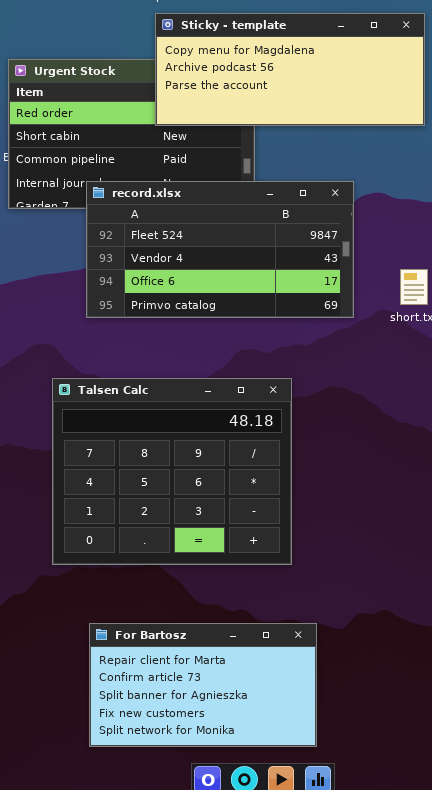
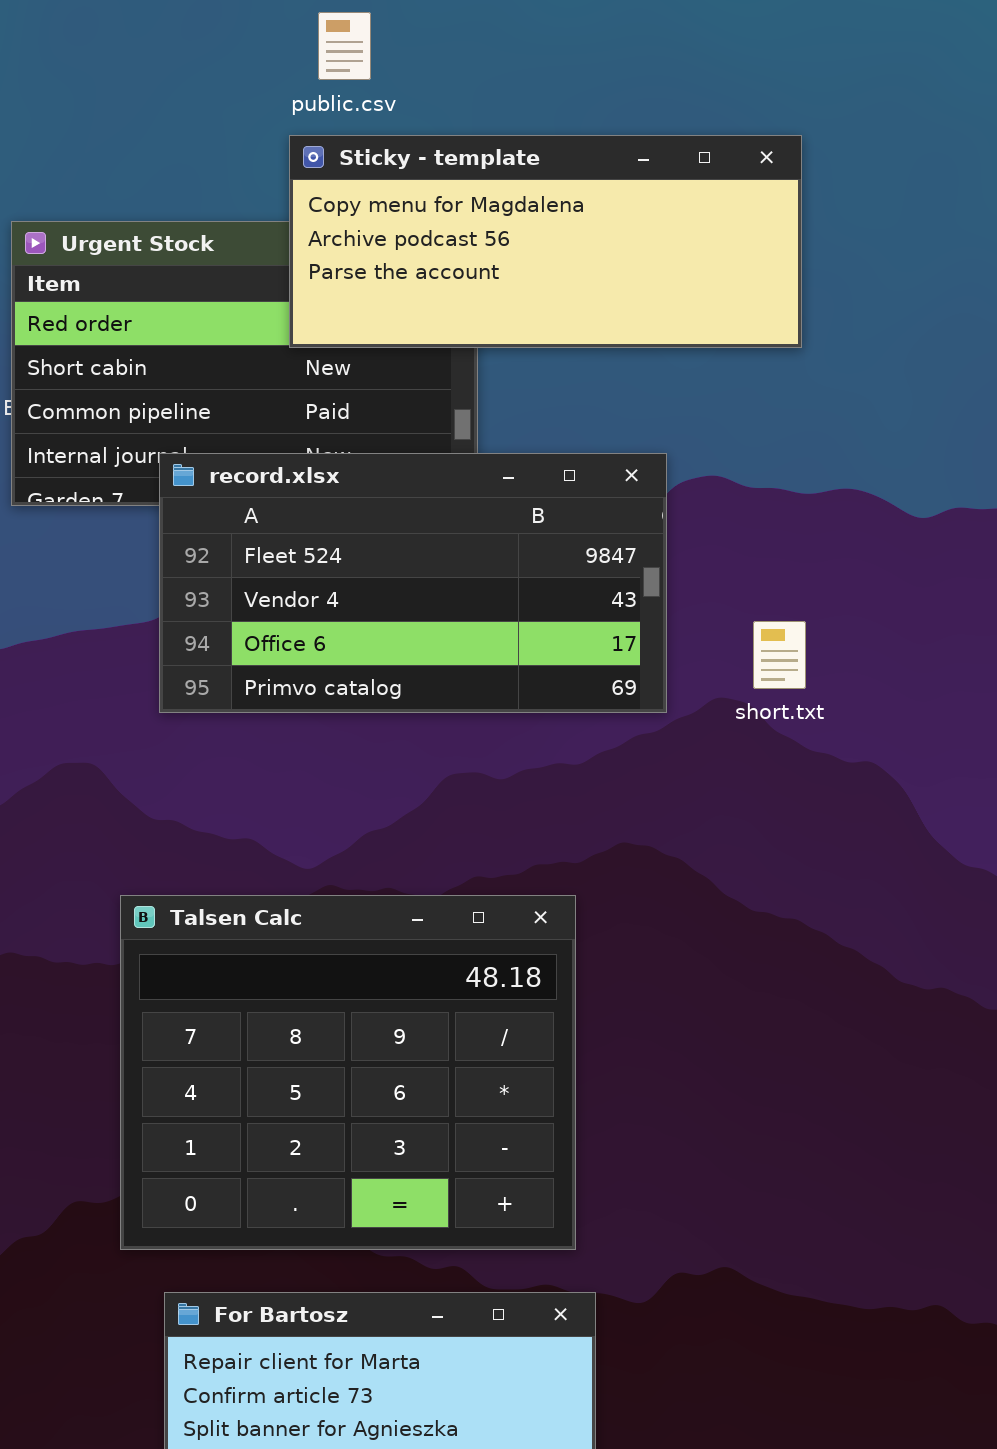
Talsen Calc: [52,378,292,565] -> [120,895,576,1250], moved

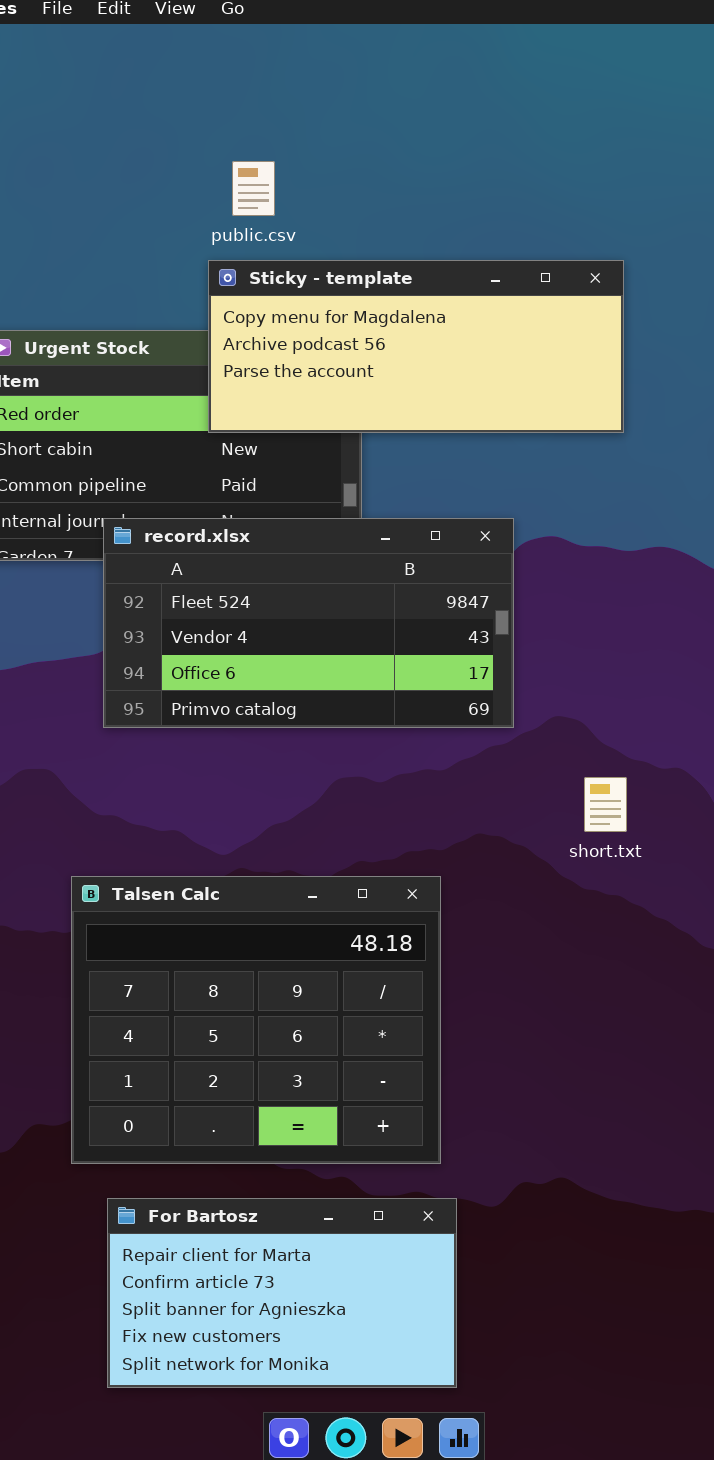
short.txt: [753,621,806,689] -> [584,777,627,832], moved

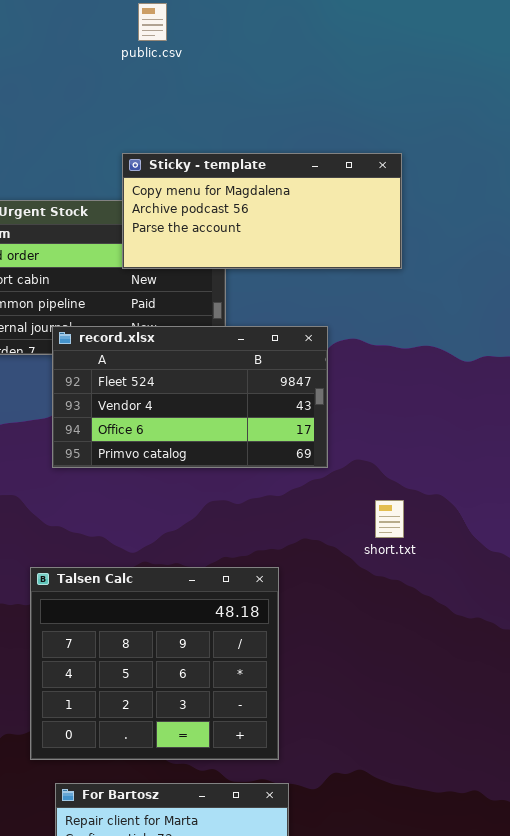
public.csv: [232,161,275,216] -> [138,3,167,41], moved

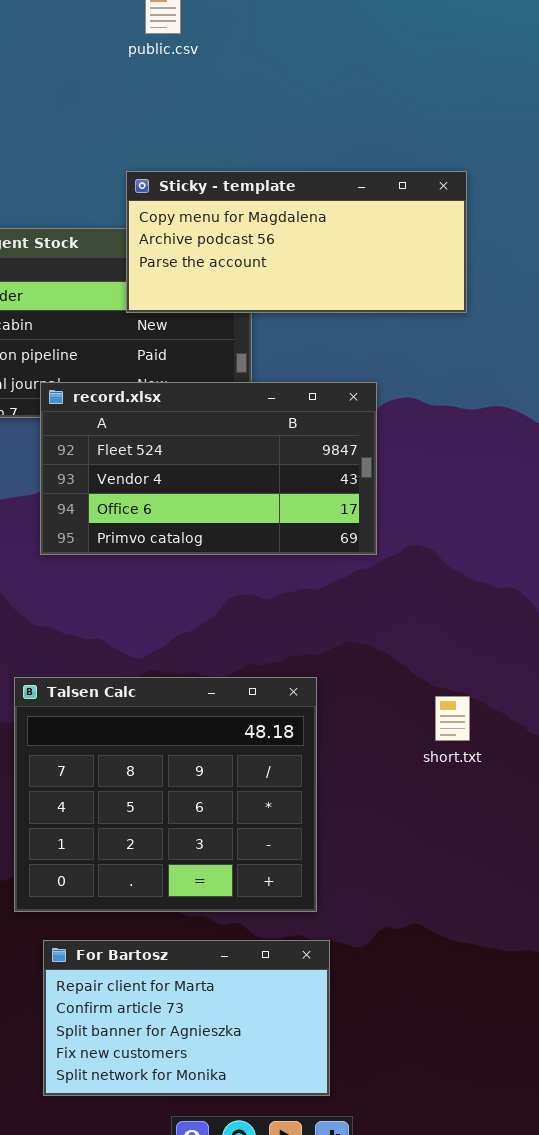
short.txt: [375,500,404,538] -> [435,696,470,741], moved

